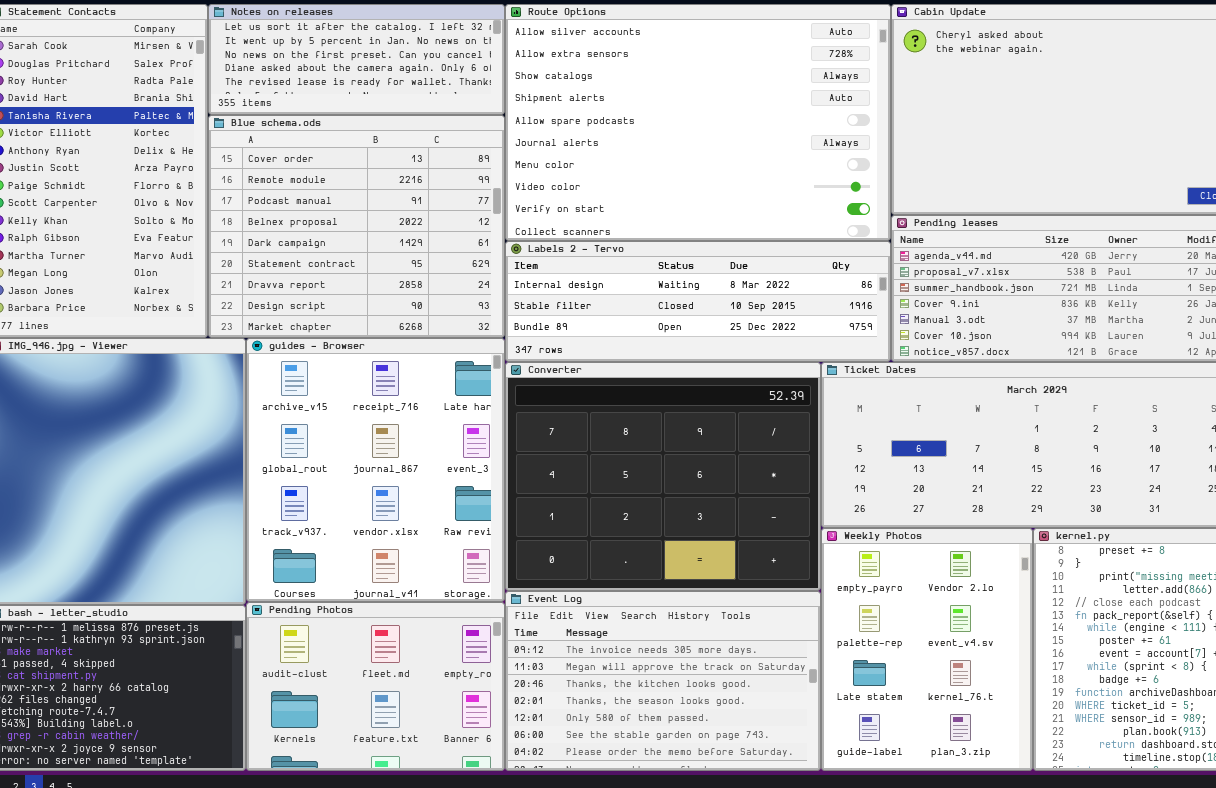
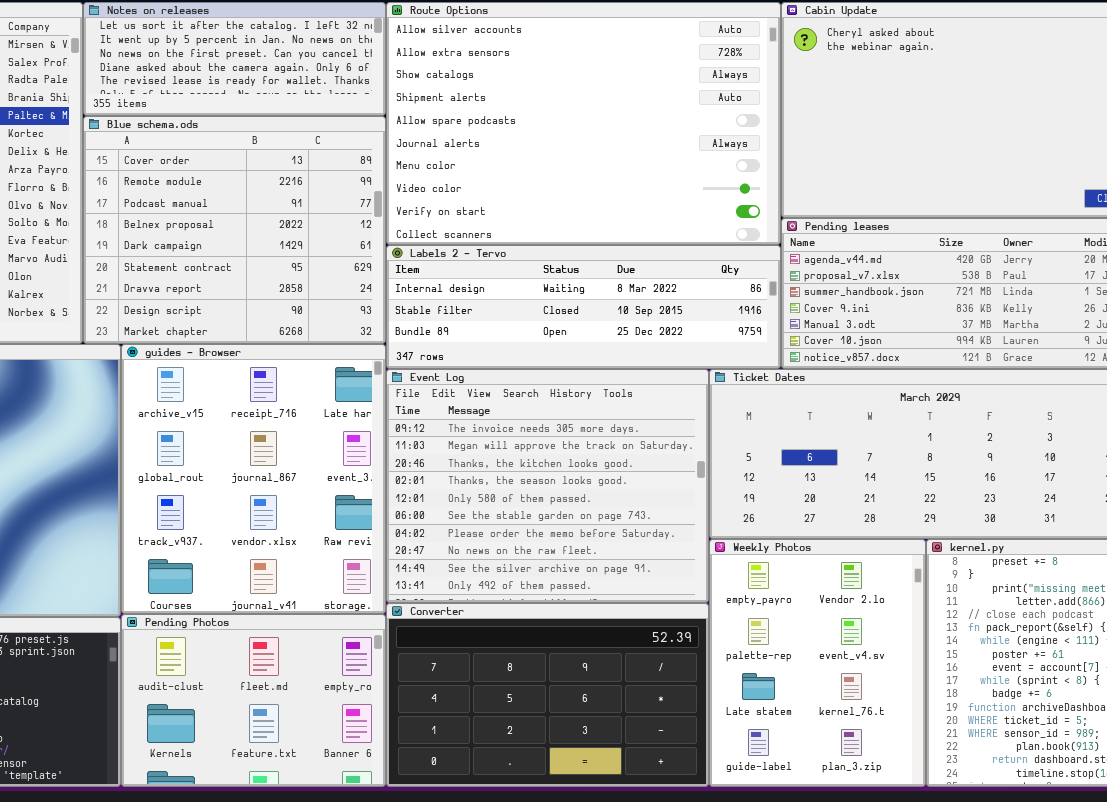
Converter: [505,362,821,591] -> [386,603,709,787], moved, resized
Event Log: [505,591,821,771] -> [386,369,709,603], moved, resized

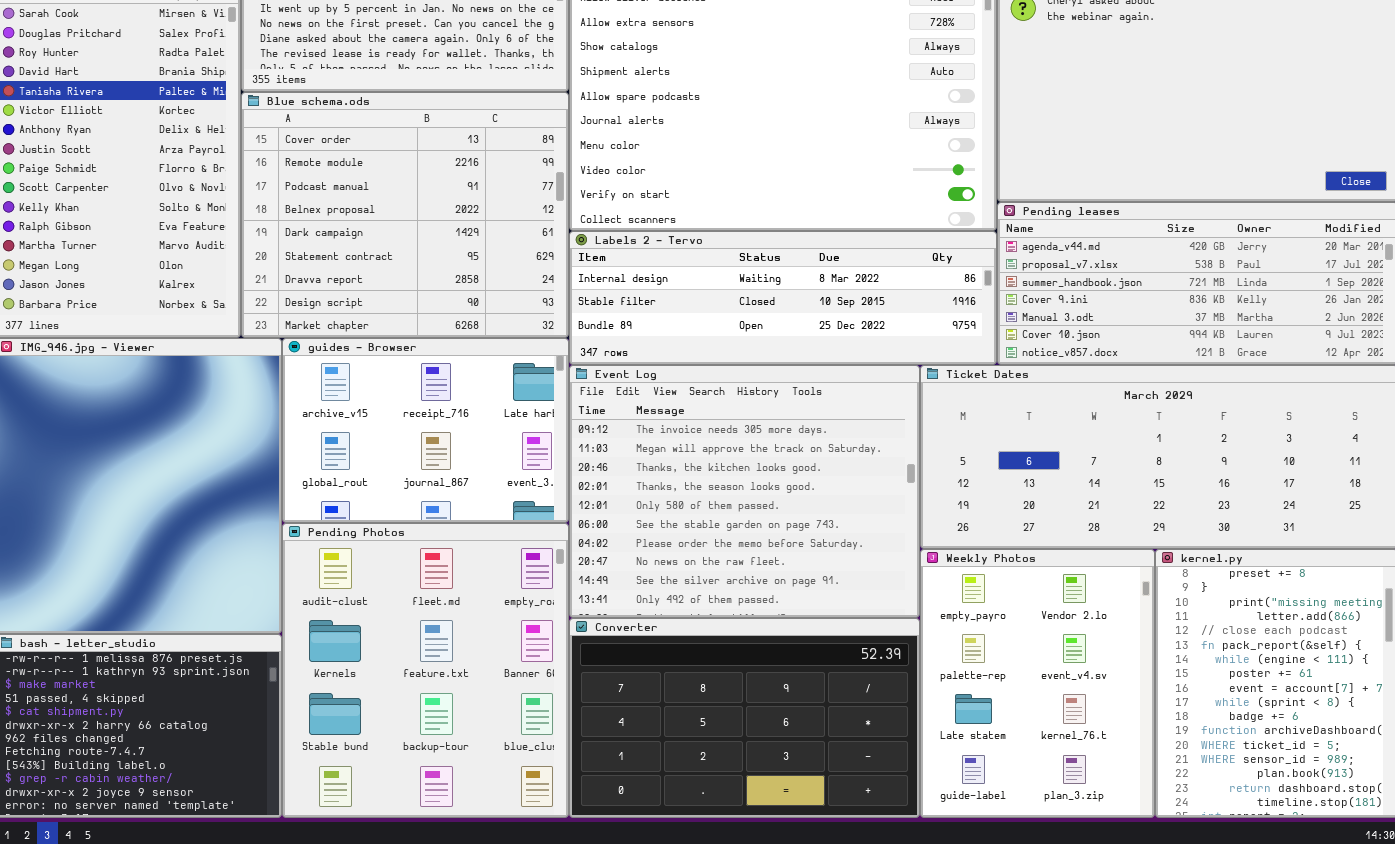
guides - Browser: [121,344,386,614] -> [282,338,569,523], resized
Pending Photos: [121,614,386,787] -> [282,523,569,818], resized

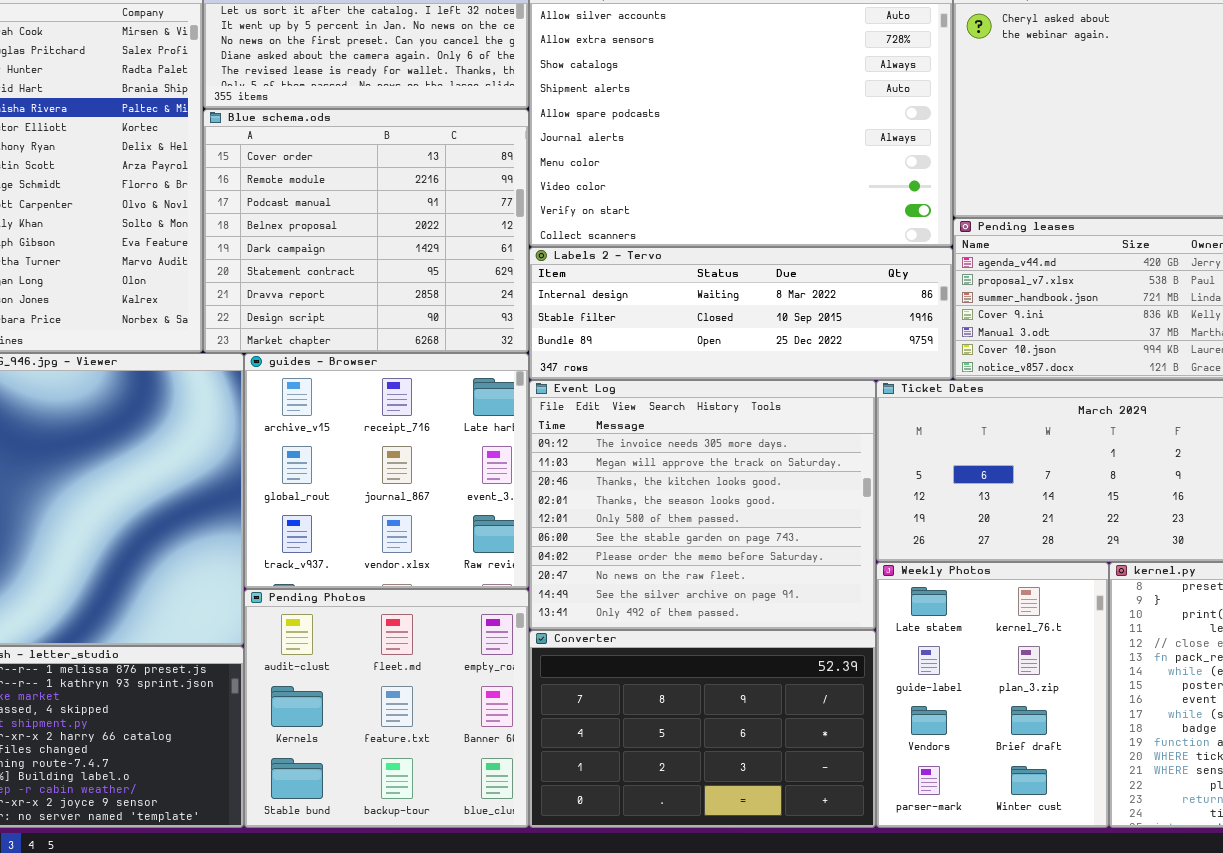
guides - Browser: [282,338,569,523] -> [244,353,529,589], resized
Pending Photos: [282,523,569,818] -> [244,589,529,828], resized
Weekly Photos: [920,549,1155,818] -> [876,562,1109,828], scrolled down 2 rows

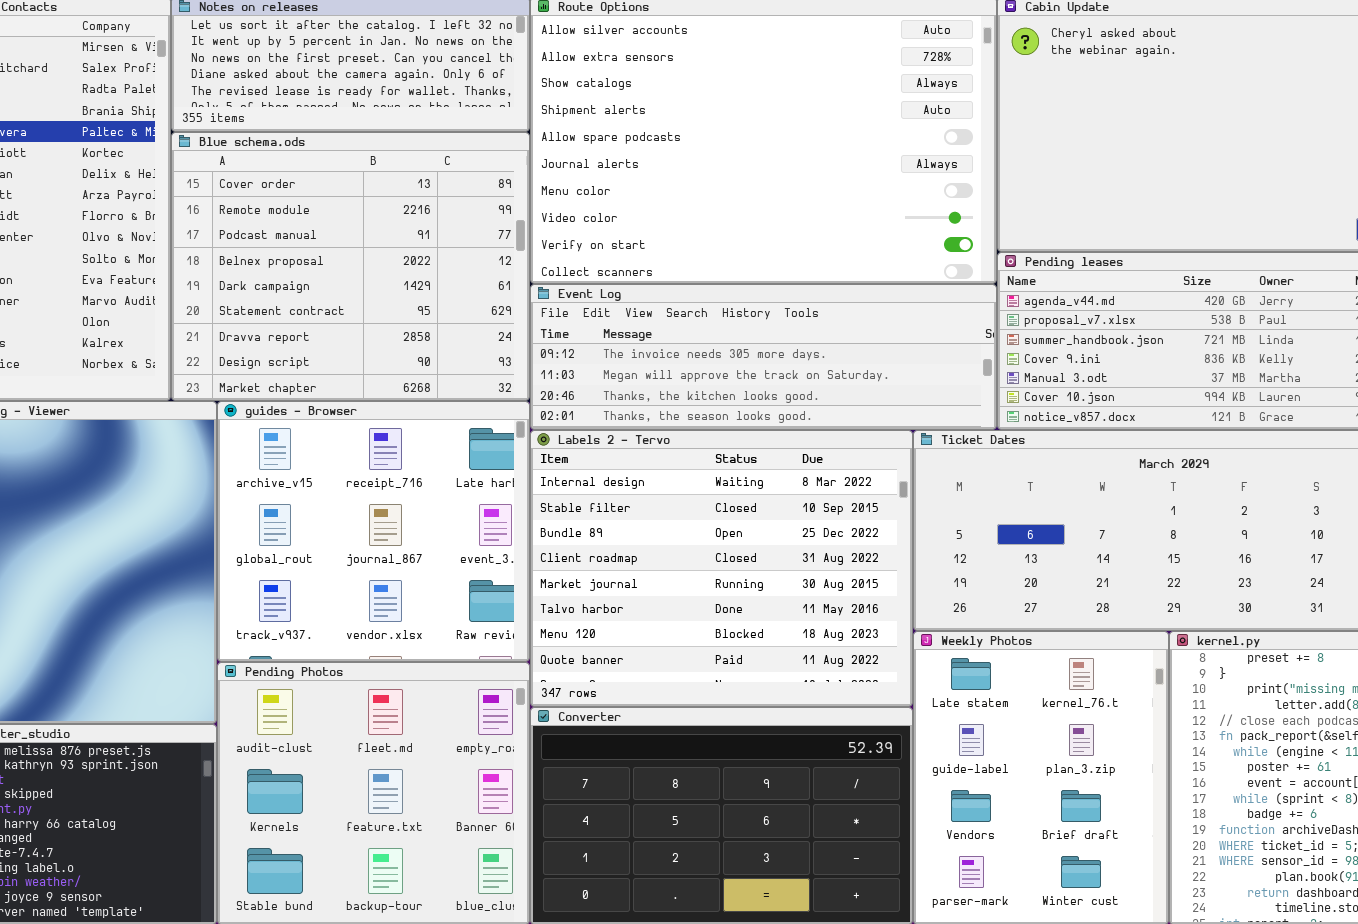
Labels 2 - Tervo: [529,247,953,380] -> [530,430,913,707], moved, resized
Event Log: [529,380,876,630] -> [530,284,997,430], moved, resized

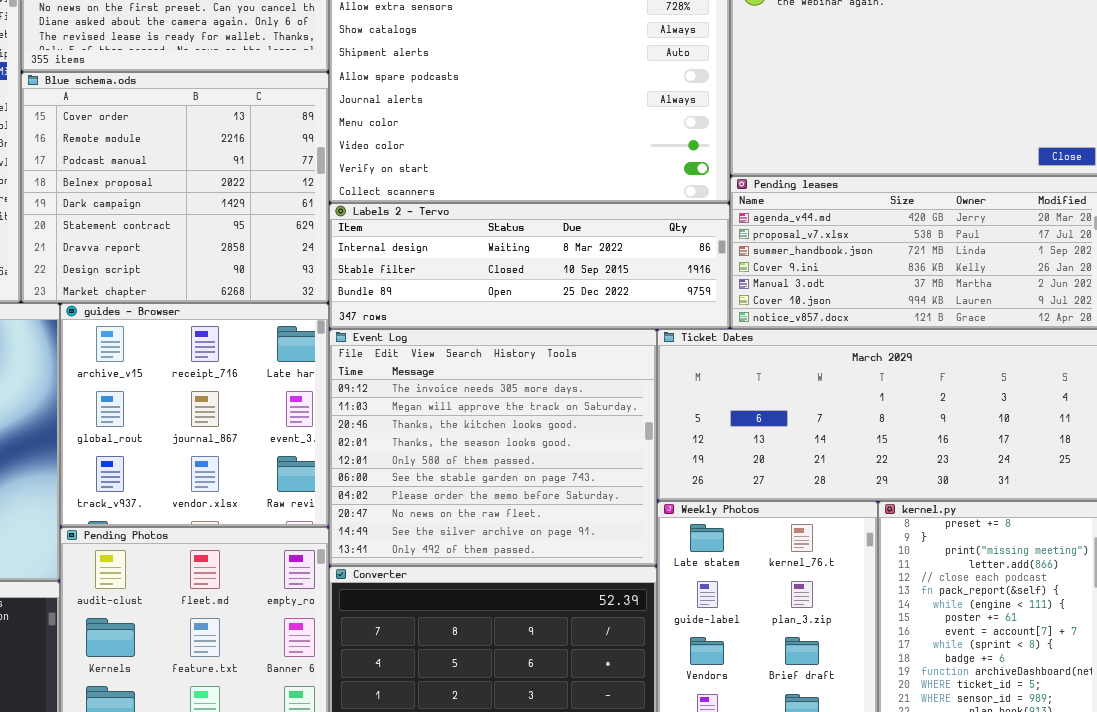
Event Log: [530,284,997,430] -> [329,329,657,566], moved, resized
Labels 2 - Tervo: [530,430,913,707] -> [329,203,730,329], moved, resized

